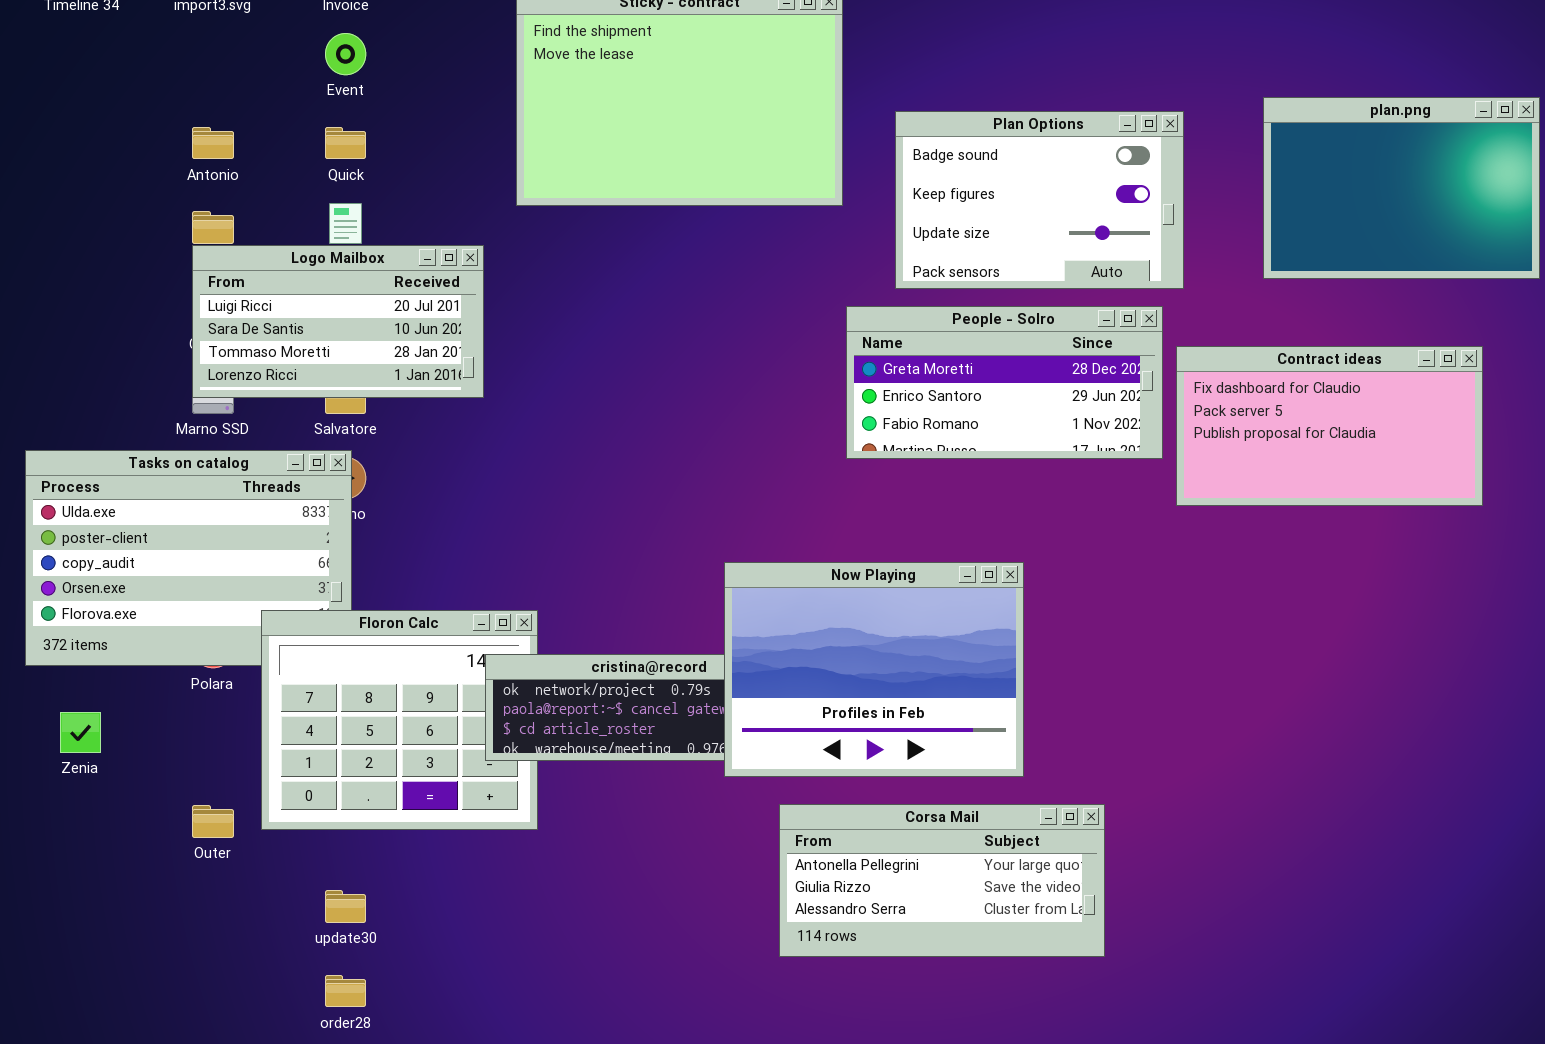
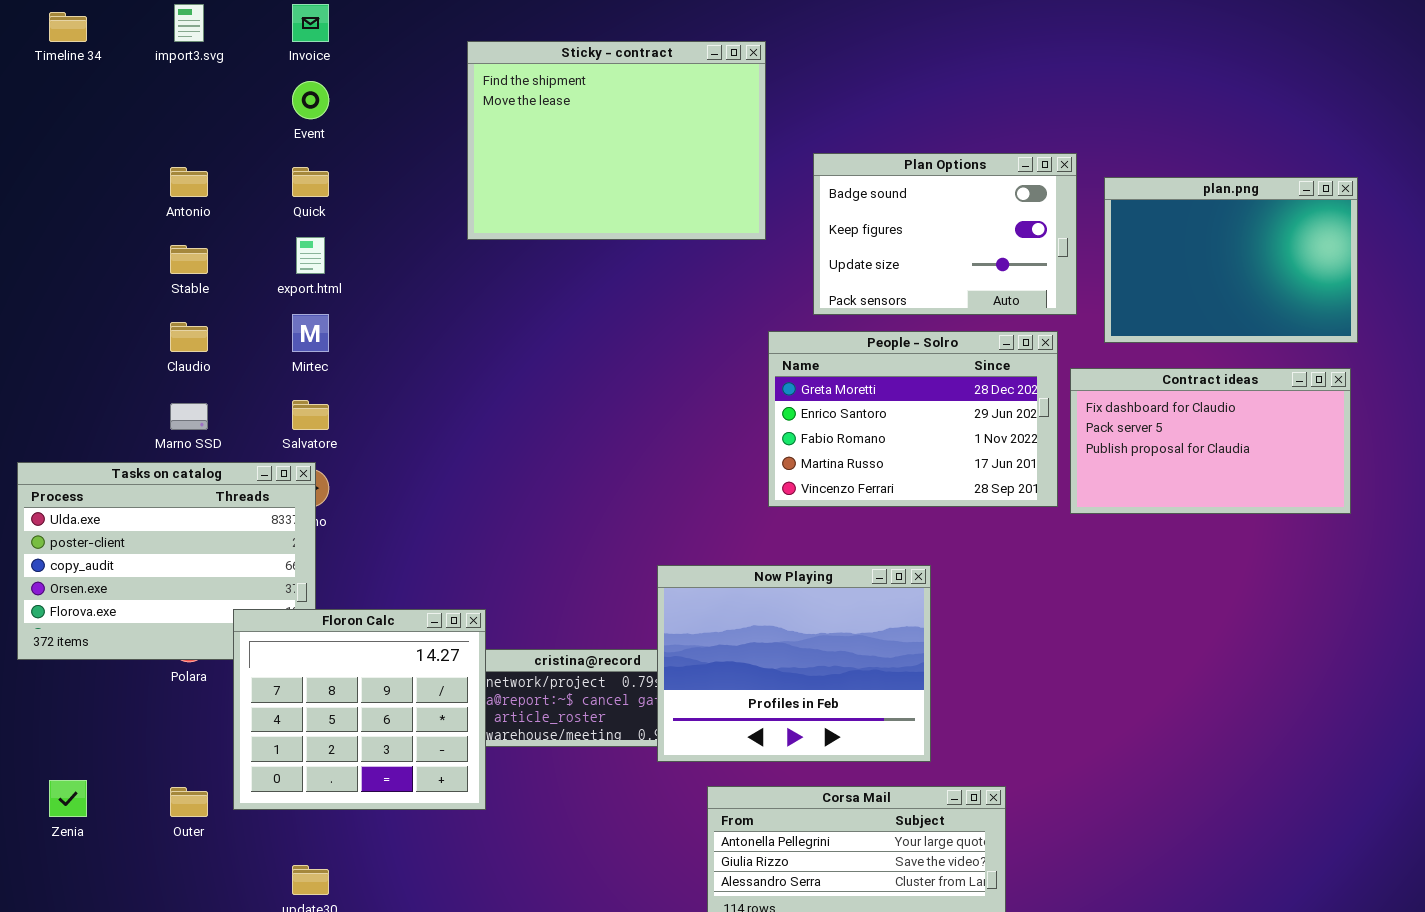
plan.png: [1263,97,1540,279] -> [1104,177,1358,343], moved
Logo Mailbox: [192,245,484,398] -> none, closed
People - Solro: [846,306,1163,459] -> [768,331,1058,507], resized
Floron Calc: [261,610,538,830] -> [233,609,486,810], raised
Zenia: [60,712,101,753] -> [49,780,87,817], moved

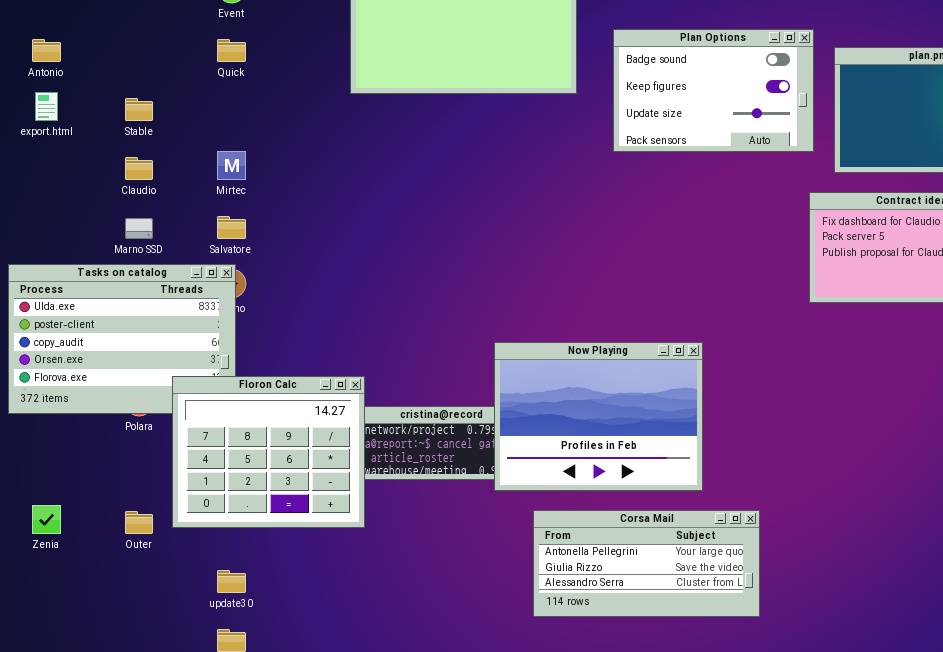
Antonio: [170,167,208,197] -> [32,39,61,62], moved
export.html: [296,237,325,274] -> [35,92,58,121], moved
People - Solro: [768,331,1058,507] -> none, closed

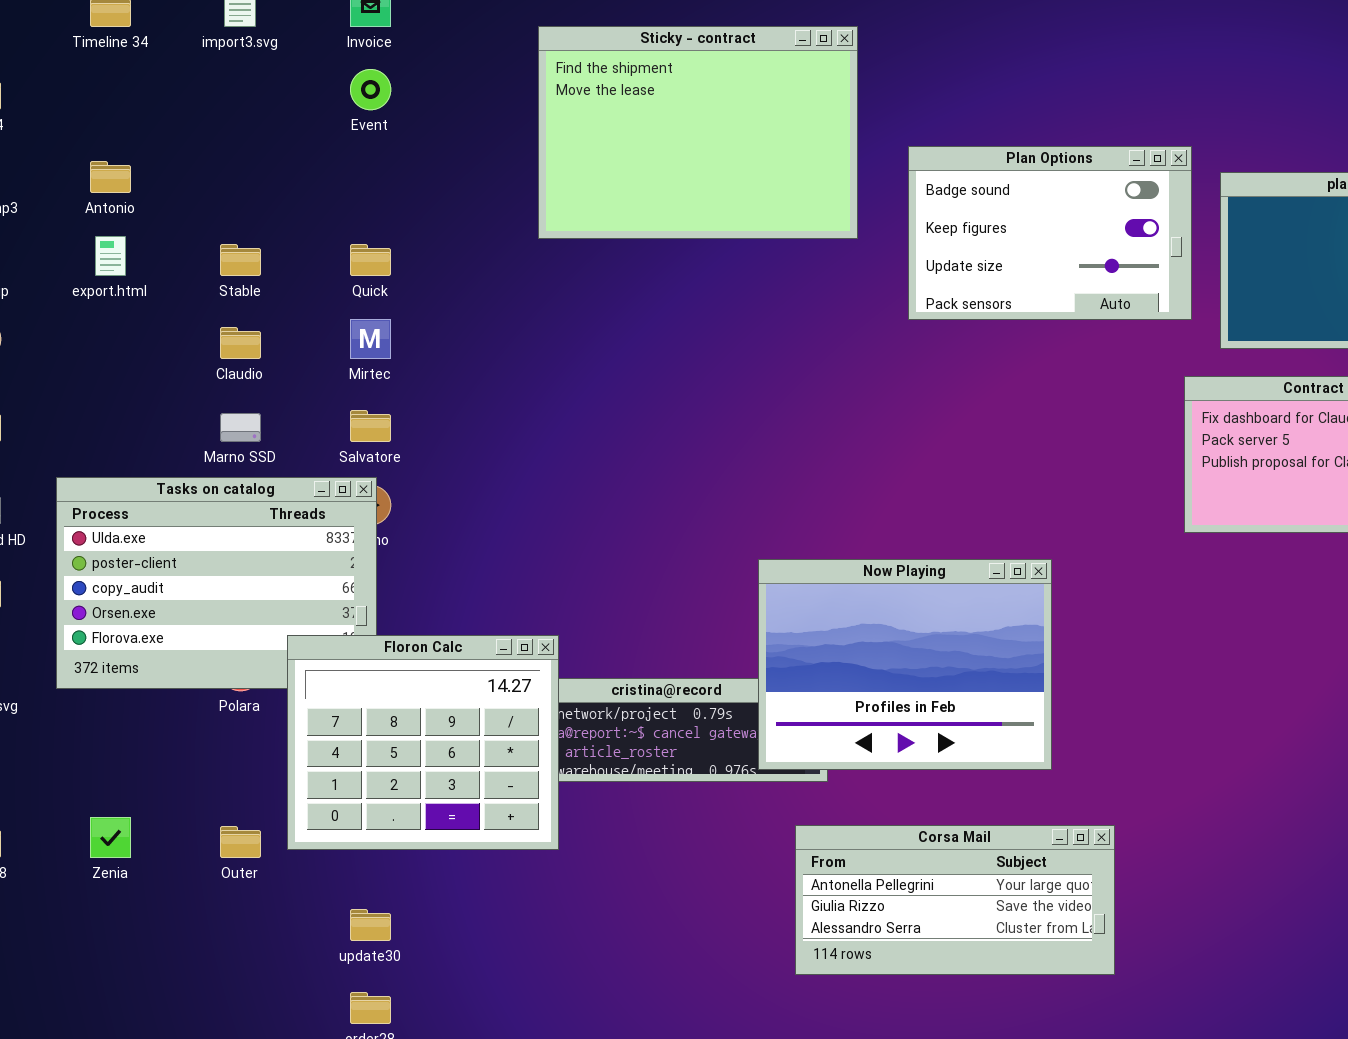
Quick: [217,39,246,62] -> [350,244,391,276], moved
Now Playing: [494,342,703,491] -> [758,559,1052,770], moved

